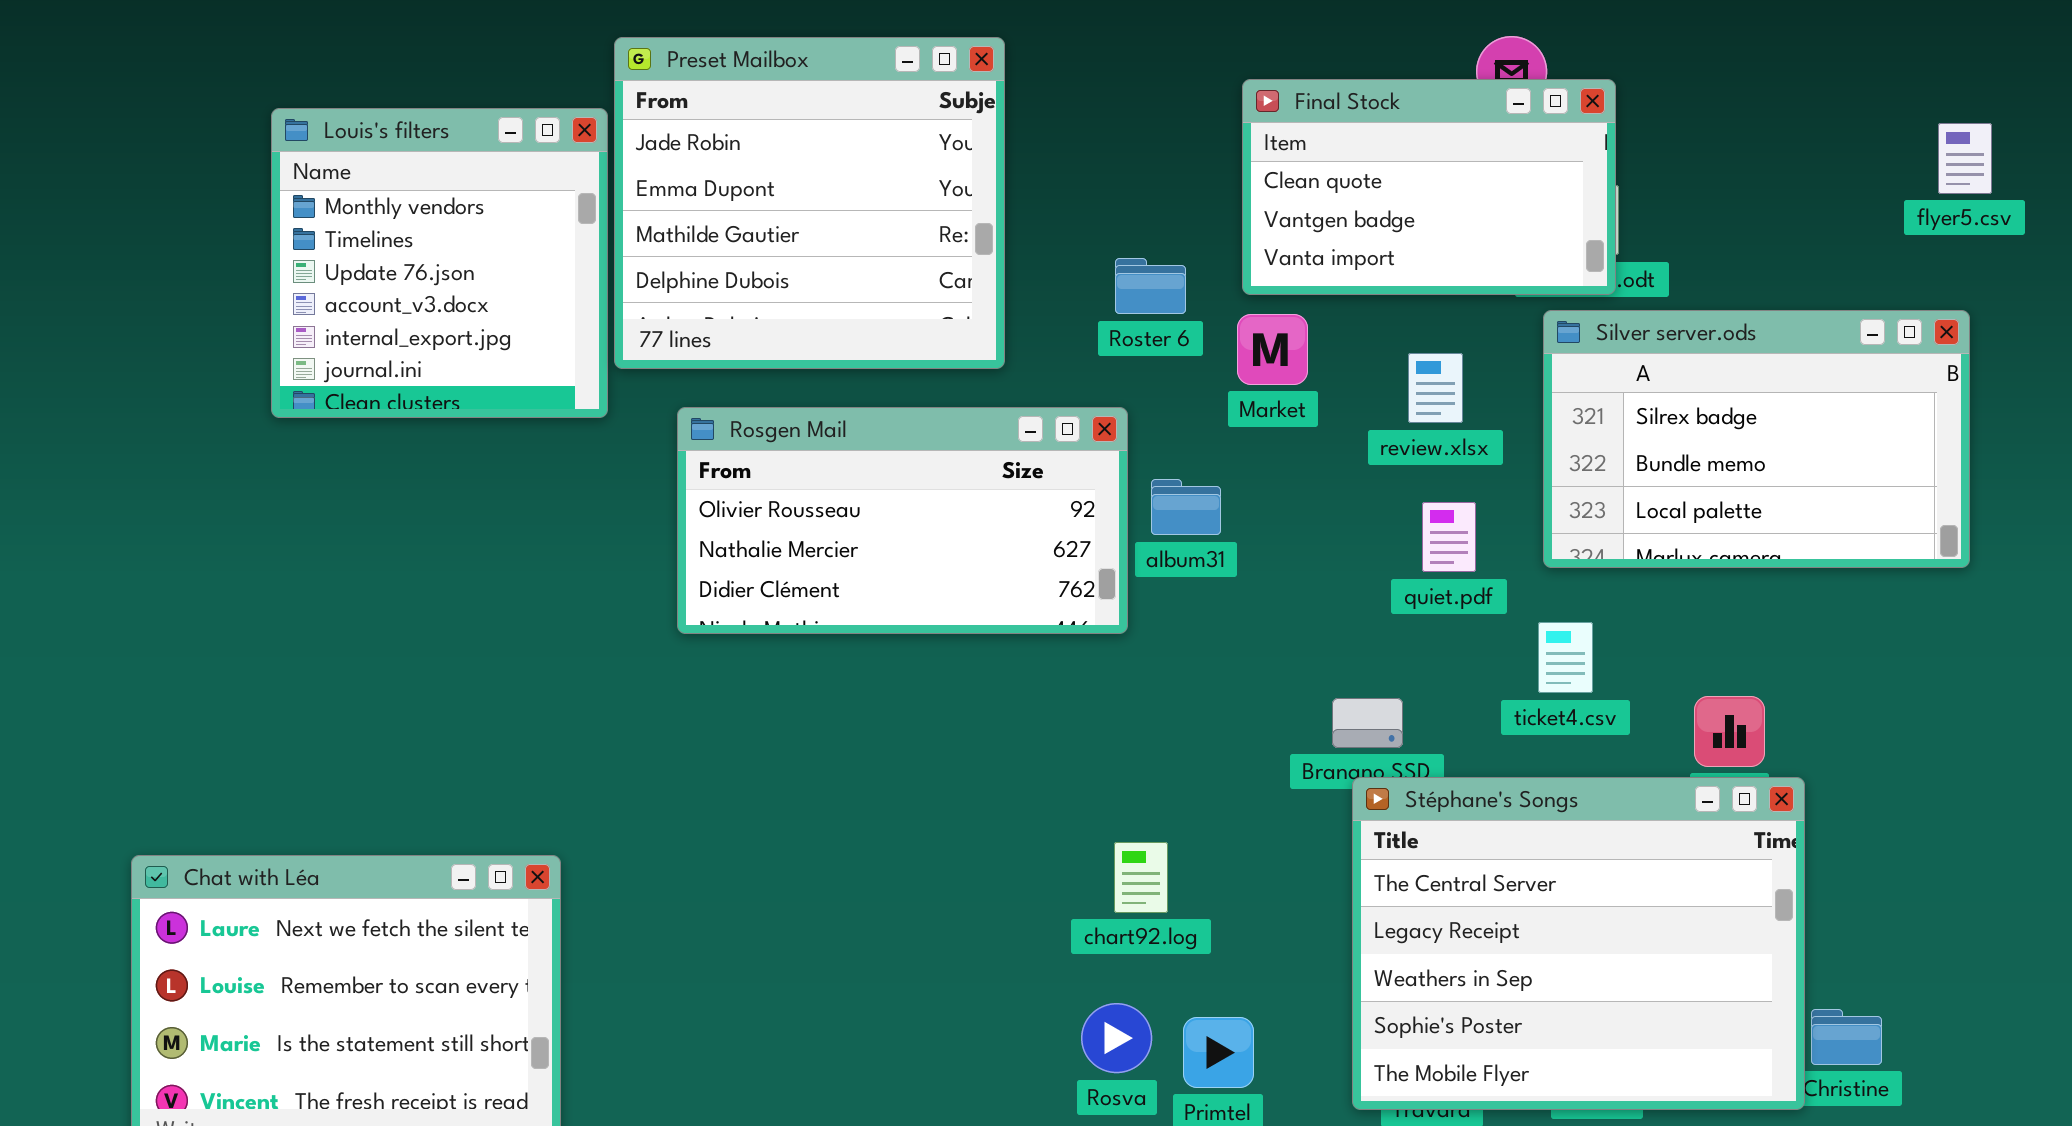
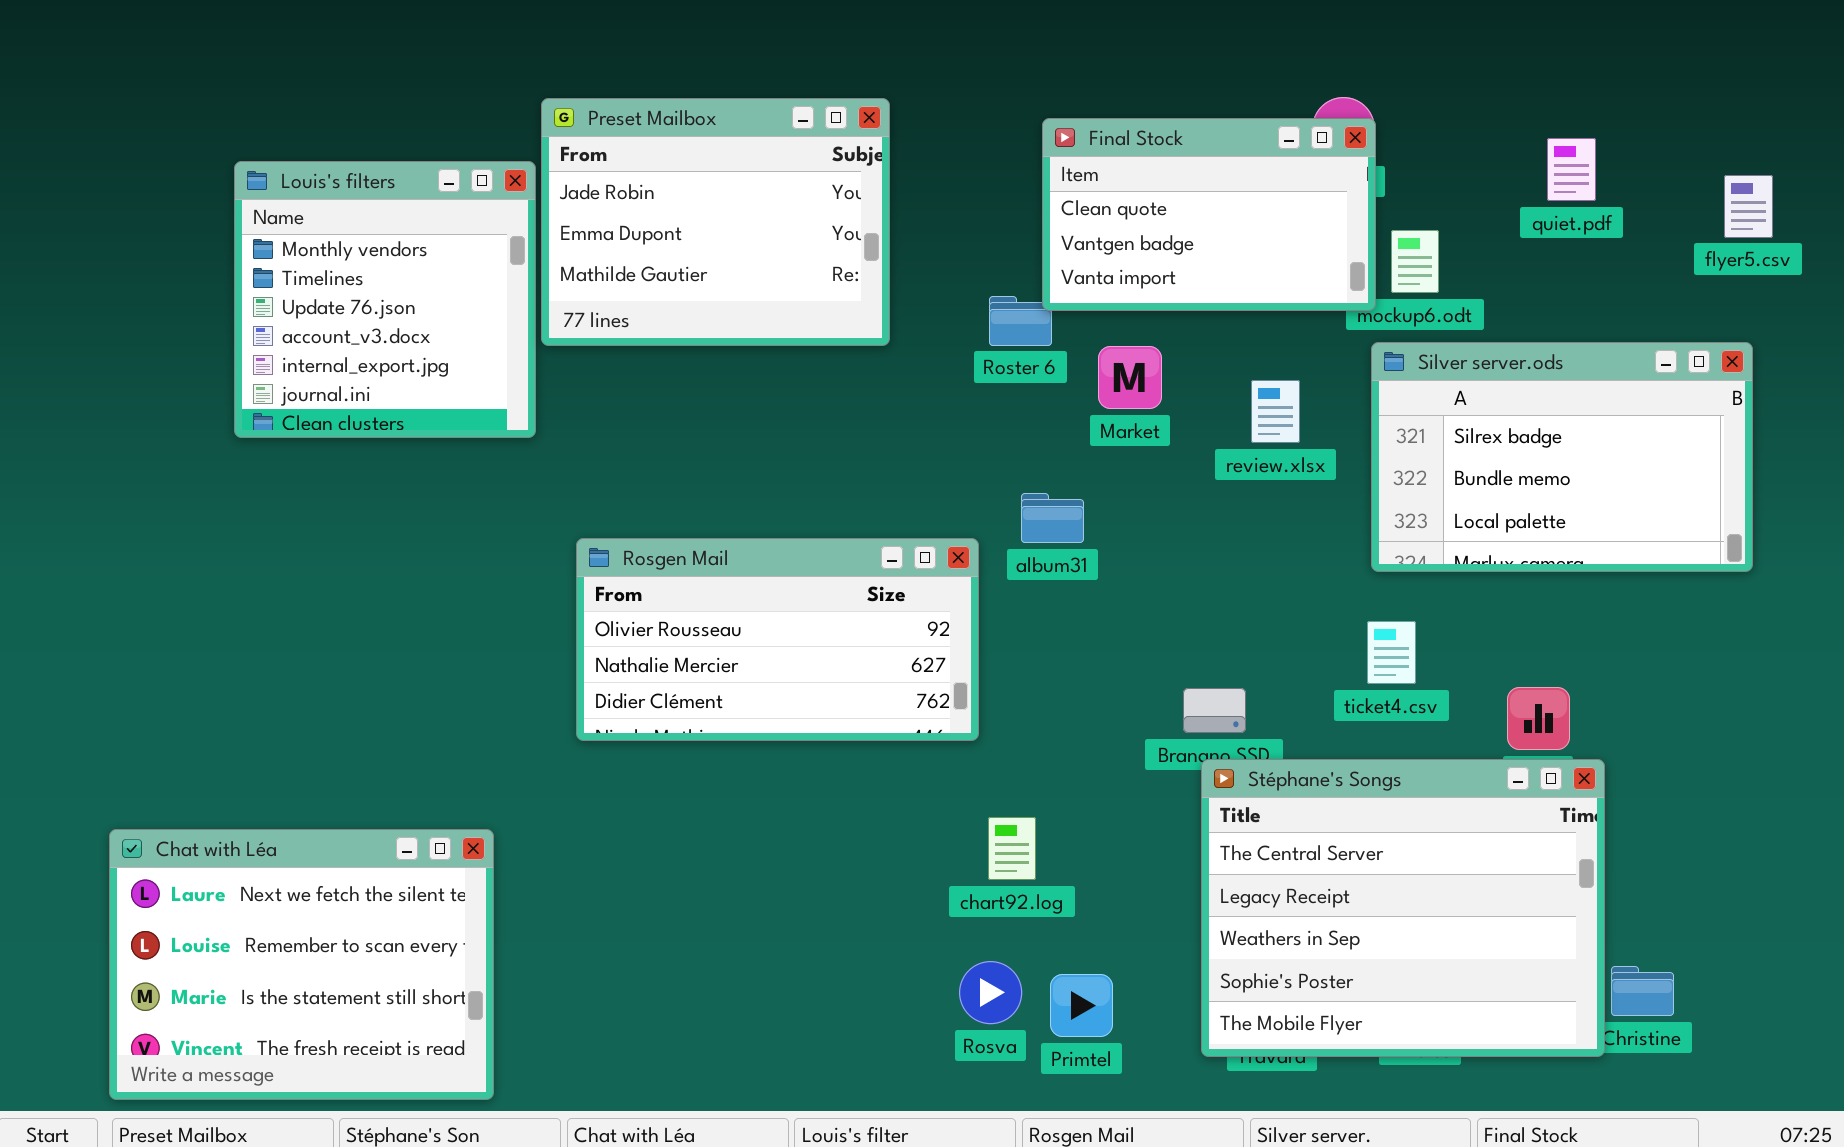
Preset Mailbox: [614,37,1005,369] -> [541,98,890,346], resized
Final Stock: [1242,79,1616,295] -> [1042,118,1376,311], moved
Rosgen Mail: [677,407,1128,634] -> [576,538,979,741], moved
quiet.pdf: [1422,502,1476,572] -> [1547,138,1596,201], moved

